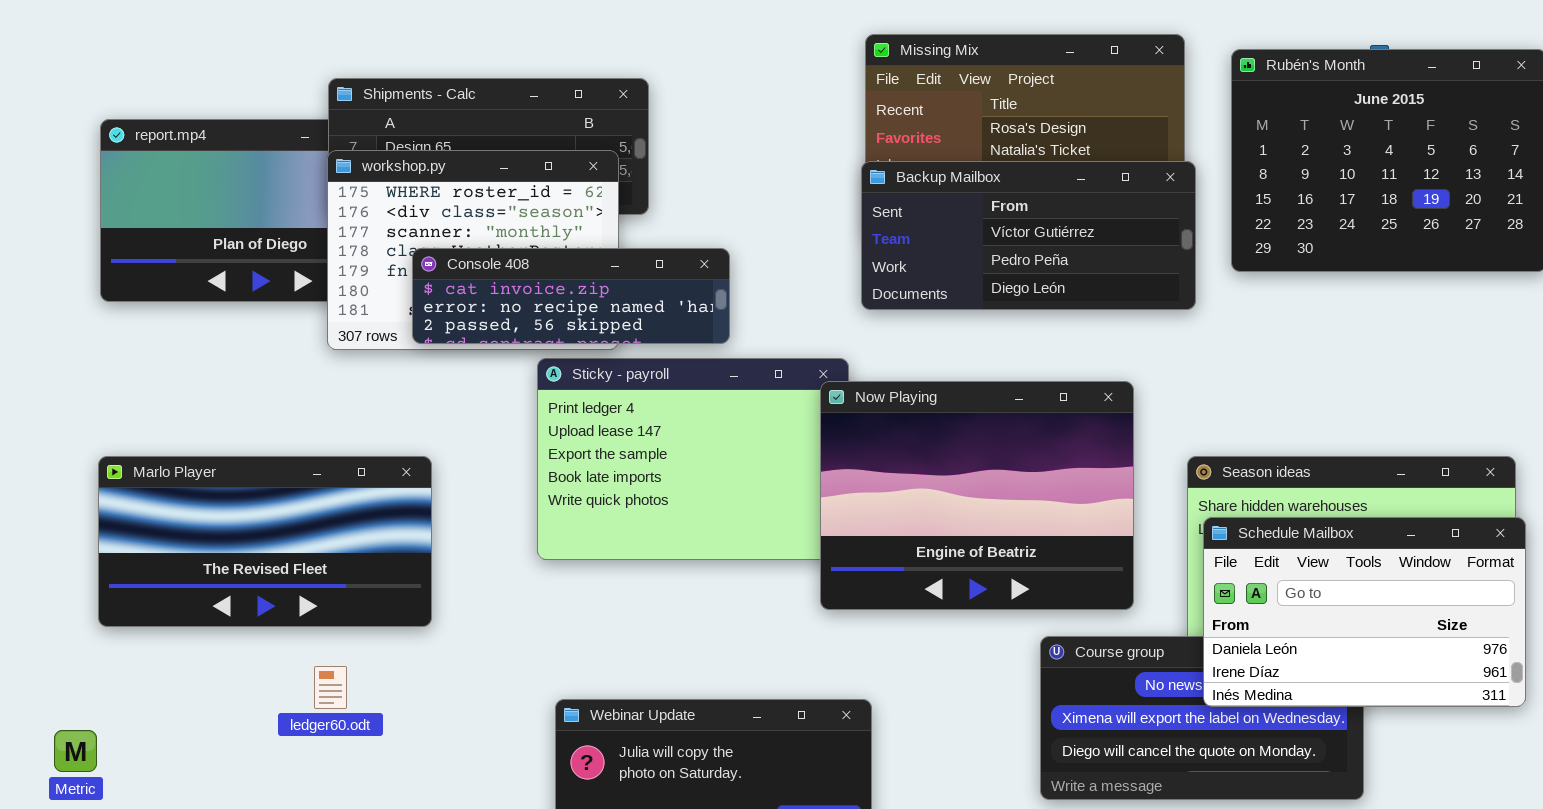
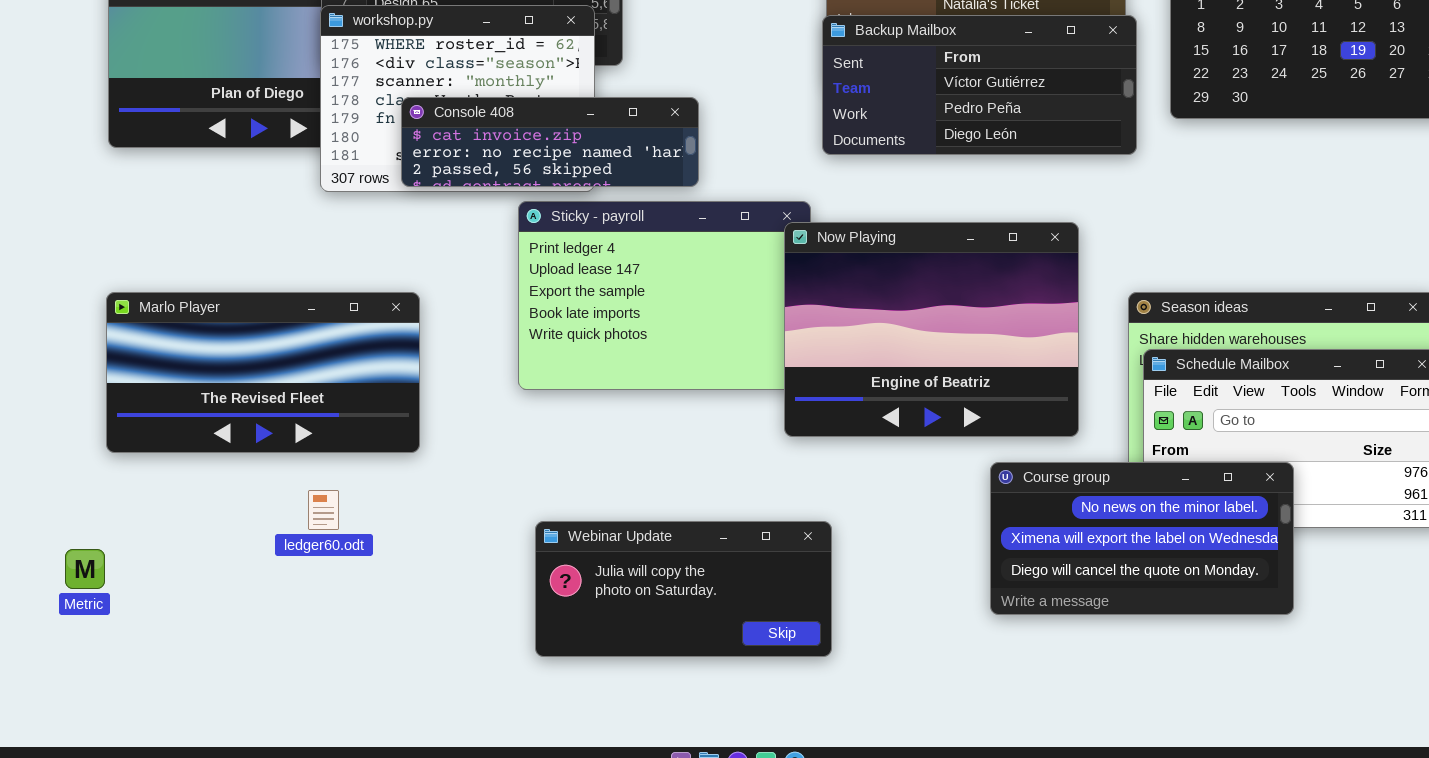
Course group: [1040,636,1364,800] -> [990,462,1294,615], raised

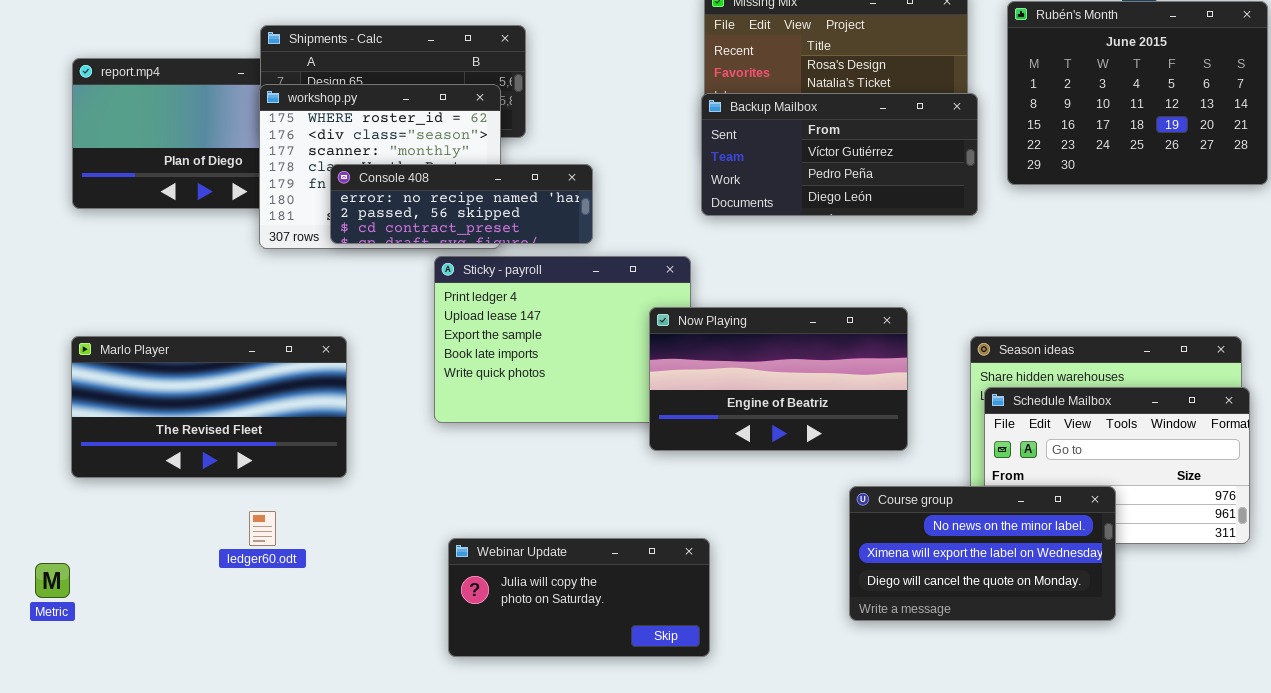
Console 408: [401,97,699,187] -> [330,164,593,244], scrolled down 1 row
Now Playing: [784,222,1079,437] -> [649,307,908,451], moved, resized

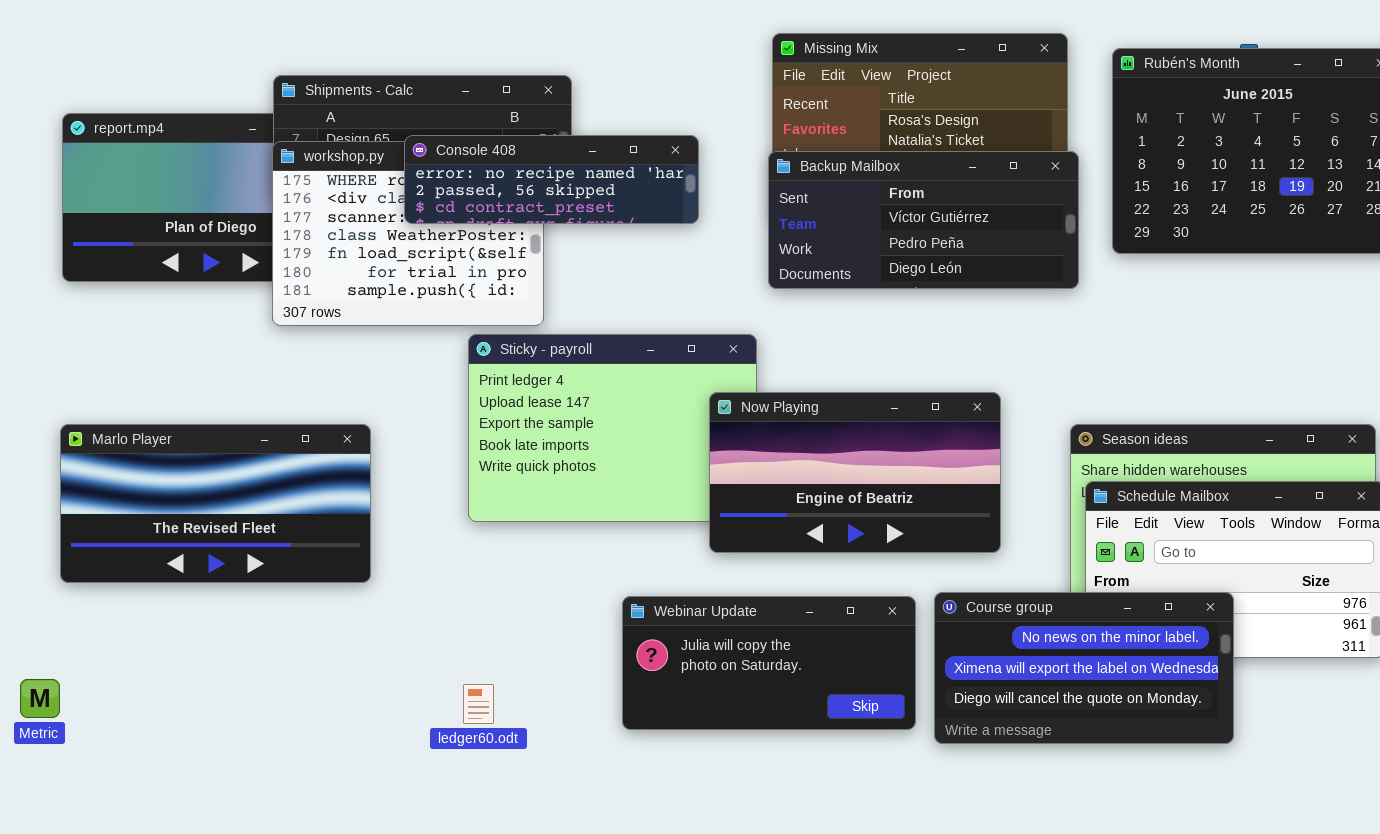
Console 408: [330,164,593,244] -> [404,135,699,224], moved
ledger60.odt: [249,511,276,546] -> [463,684,494,724], moved
Webinar Update: [448,538,710,657] -> [622,596,916,730], moved

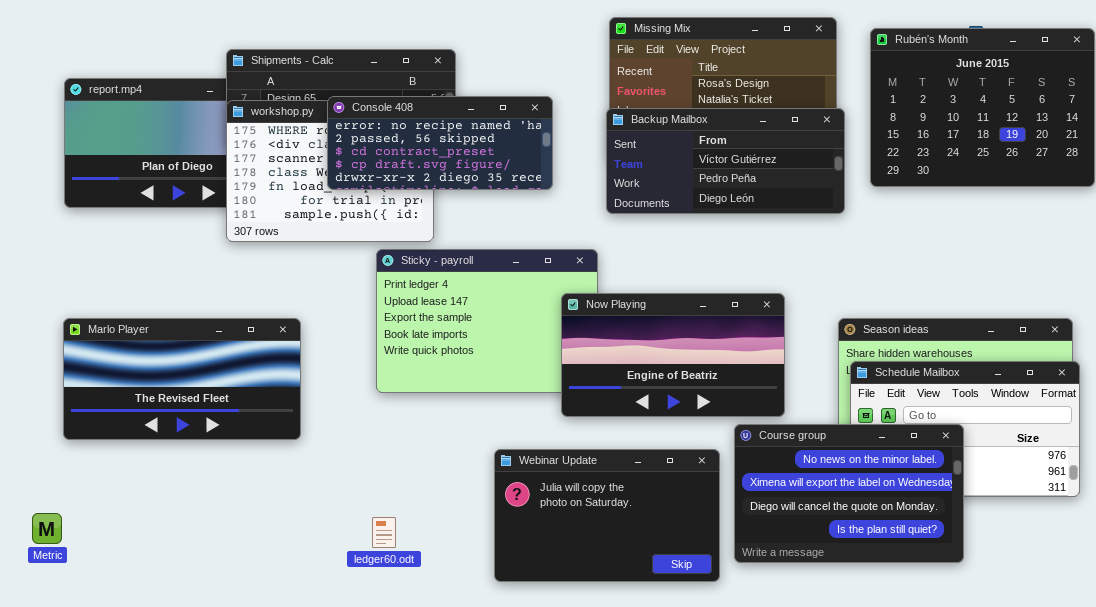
Console 408: [404,135,699,224] -> [327,96,553,190], resized
Course group: [934,592,1234,744] -> [734,424,964,563], resized
Webinar Update: [622,596,916,730] -> [494,449,720,582], resized

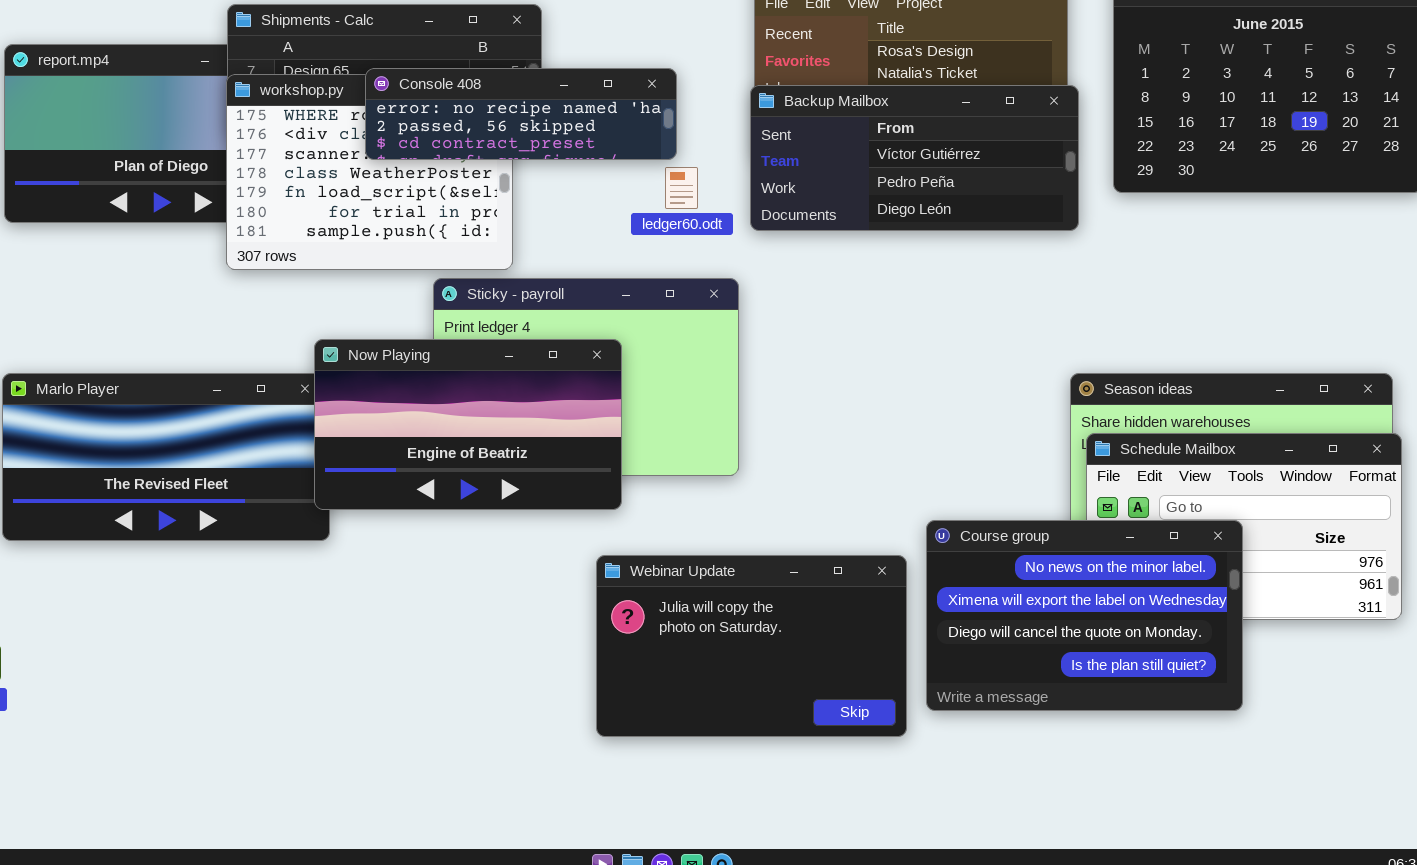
Console 408: [327,96,553,190] -> [365,68,677,160], resized
Now Playing: [561,293,785,417] -> [314,339,622,510], moved
ledger60.odt: [372,517,396,548] -> [665,167,698,209], moved

